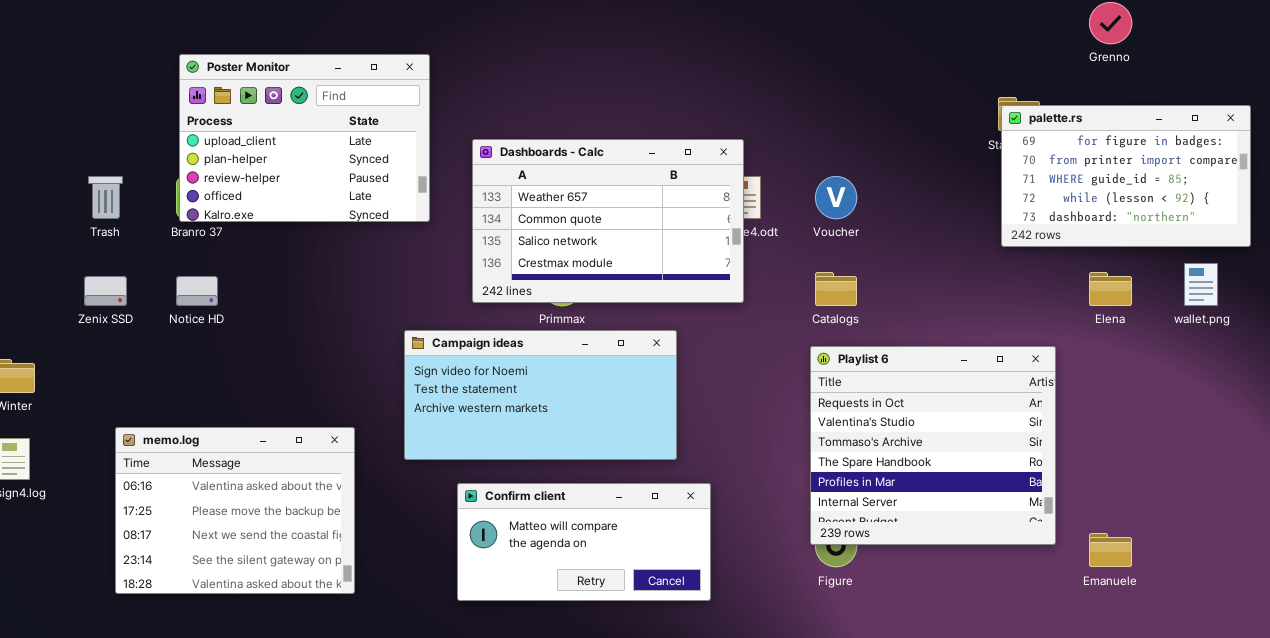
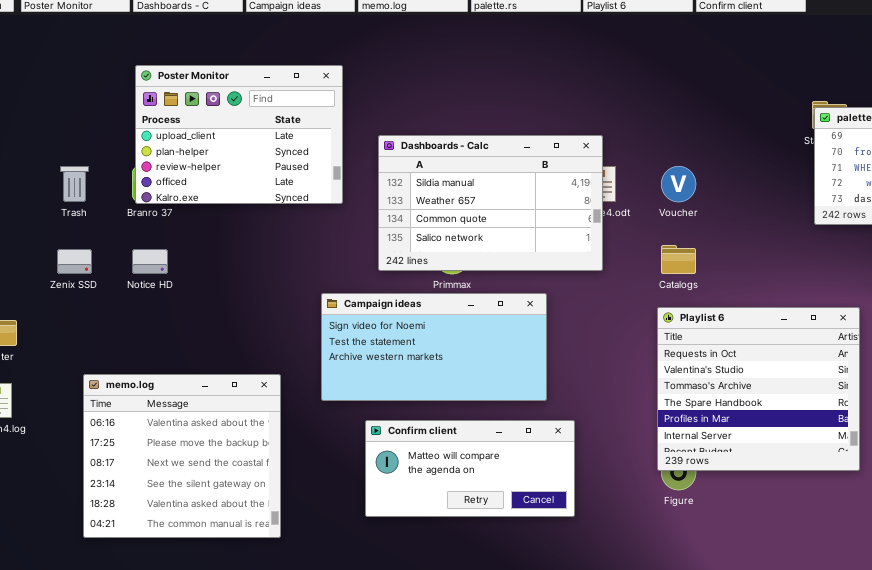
Dashboards - Calc: [472,139,744,303] -> [378,135,603,271], scrolled up 1 row
memo.log: [115,427,355,594] -> [83,374,281,538], resized

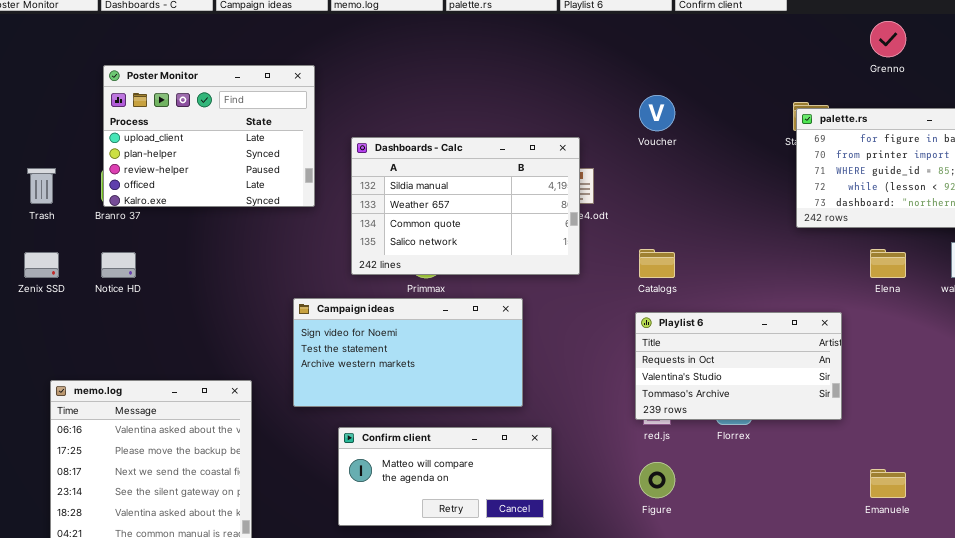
Voucher: [661,166,696,202] -> [639,95,675,131], moved
Playlist 6: [657,307,860,471] -> [635,312,842,420], resized

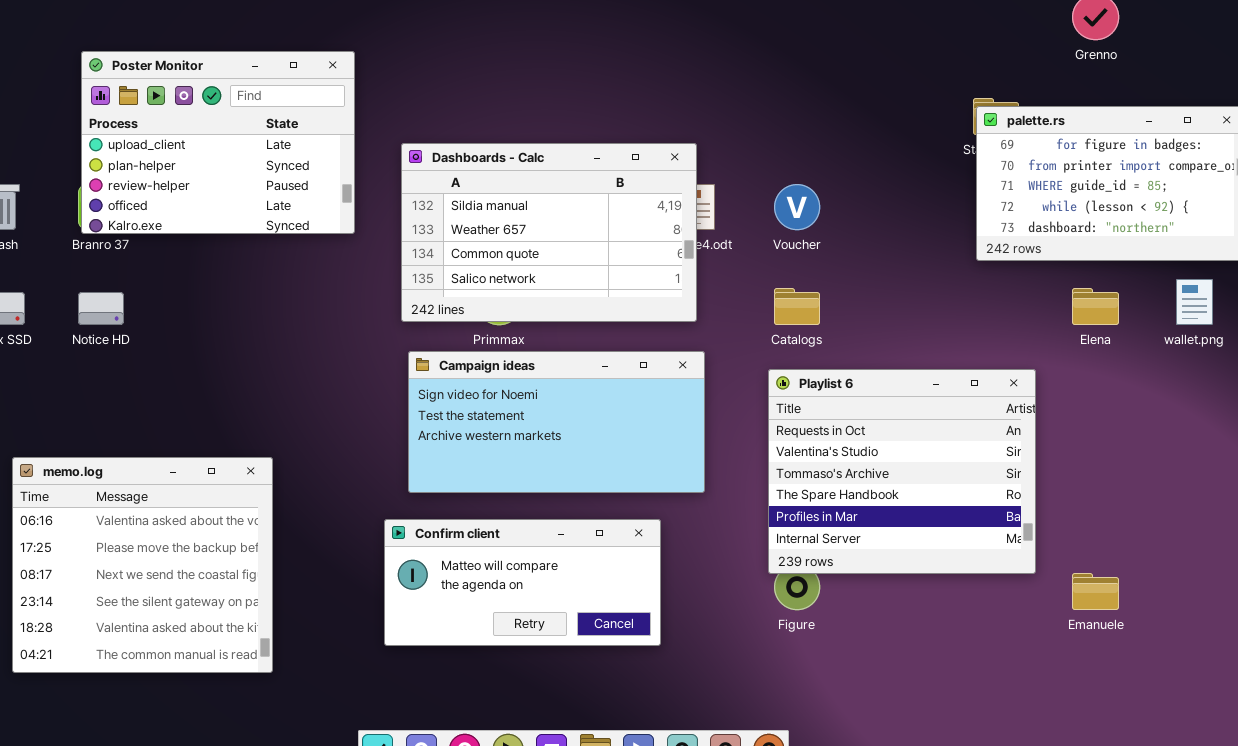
Voucher: [639,95,675,131] -> [774,184,820,230], moved
Campaign ideas: [293,298,523,407] -> [408,351,705,493], moved
Playlist 6: [635,312,842,420] -> [768,369,1036,574], resized

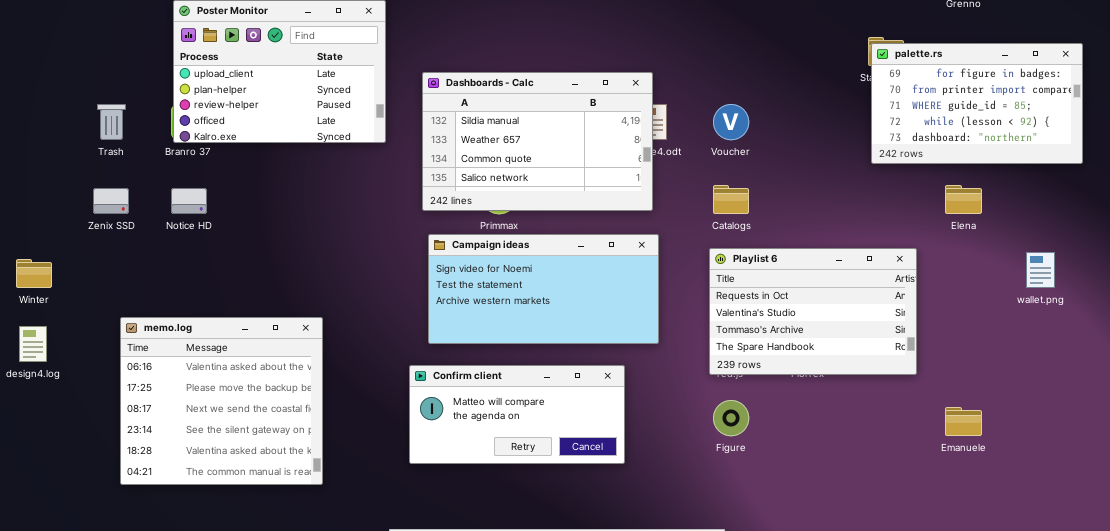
wallet.png: [1176,279,1213,325] -> [1026,252,1055,288], moved
Playlist 6: [768,369,1036,574] -> [709,248,917,375], resized

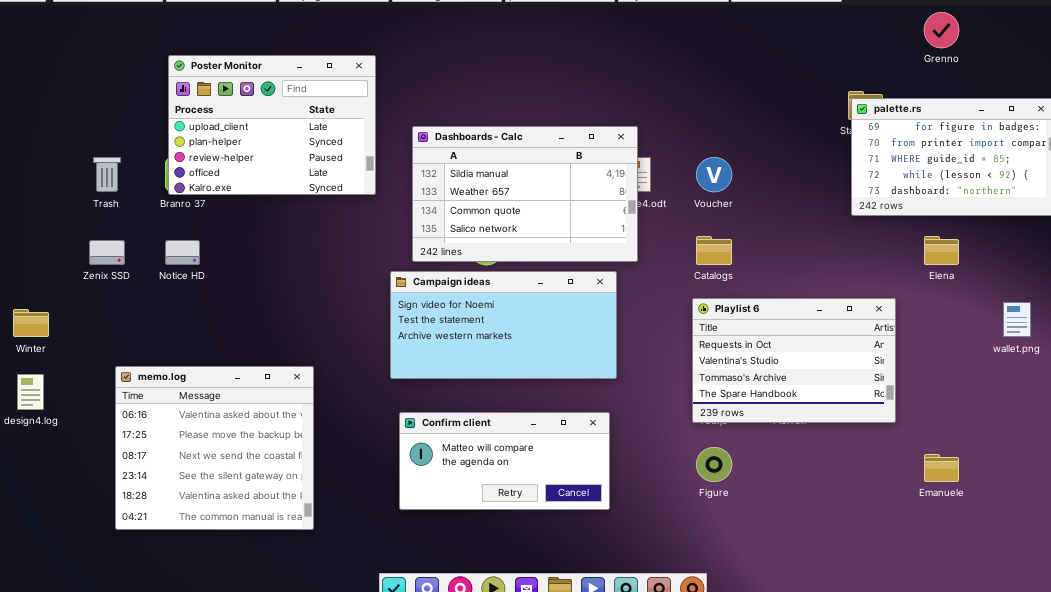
Campaign ideas: [428,234,659,344] -> [390,271,617,379], moved

